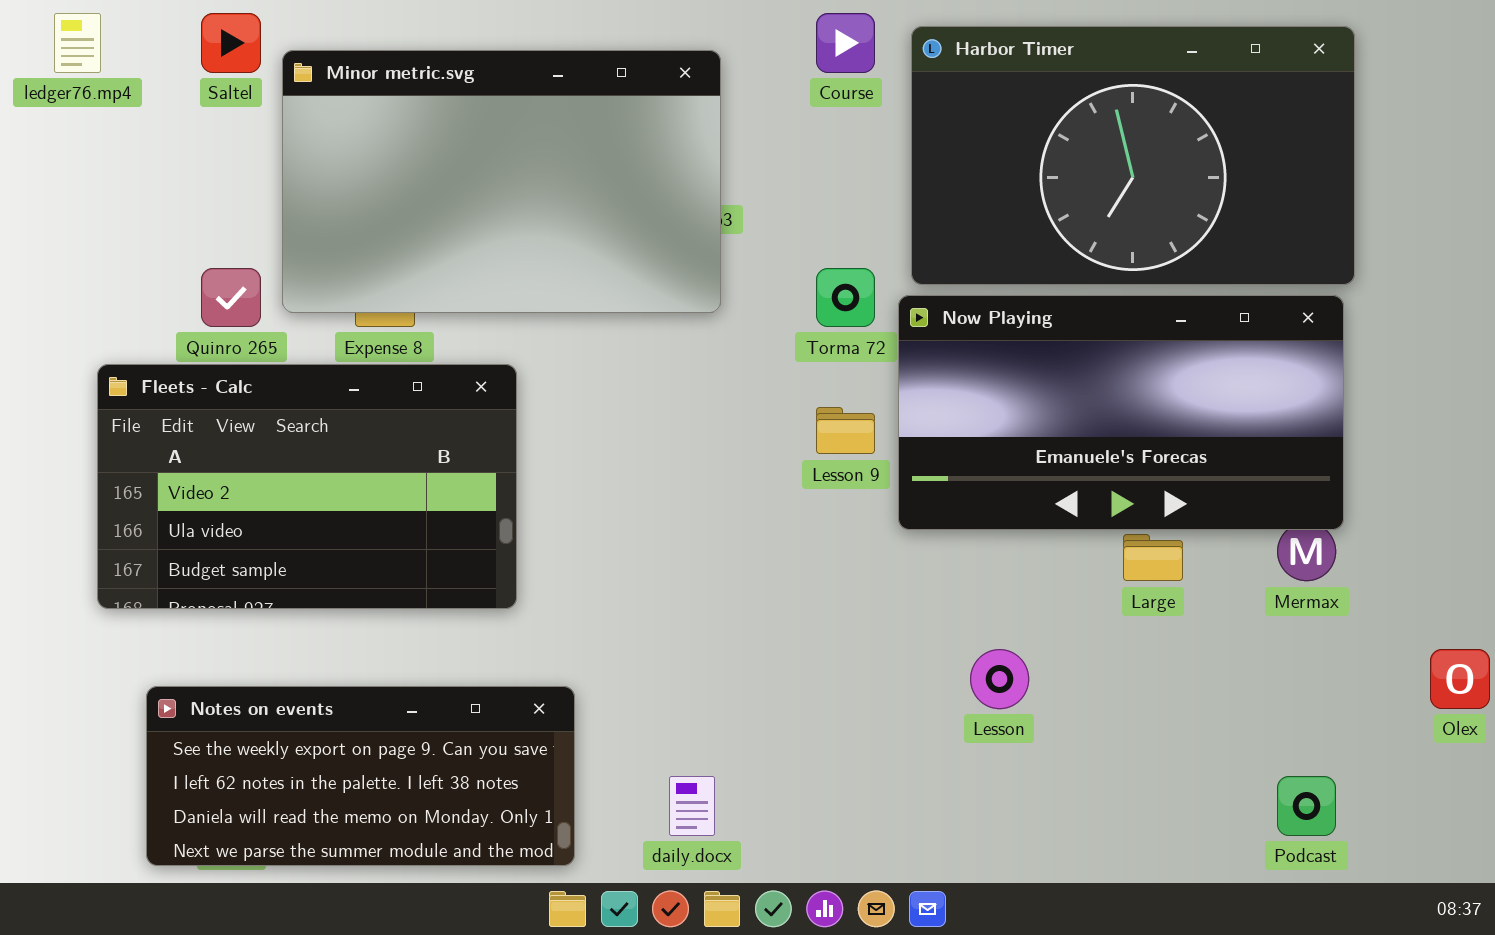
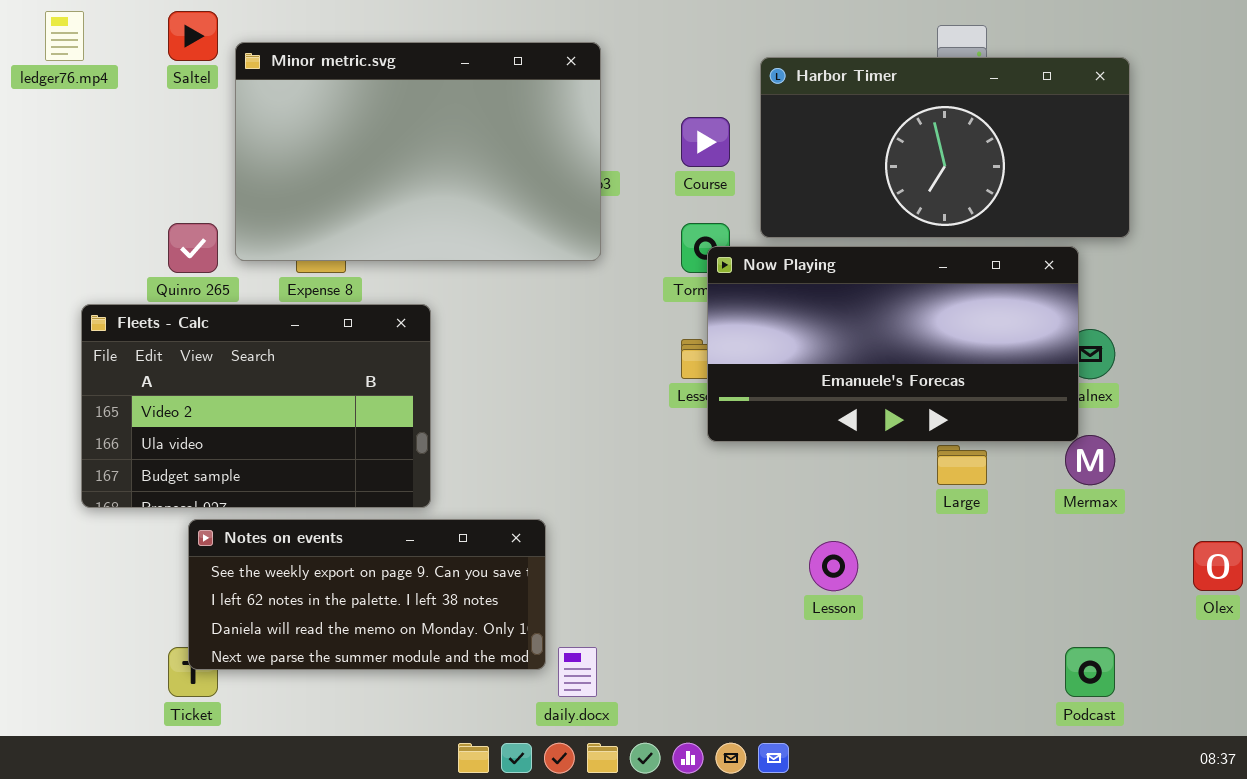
Course: [816,13,875,73] -> [681,117,730,167], moved
Harbor Timer: [911,26,1355,285] -> [760,57,1130,238], resized
Now Playing: [898,295,1344,530] -> [707,246,1079,442], moved
Notes on events: [146,686,575,866] -> [188,519,546,670], moved

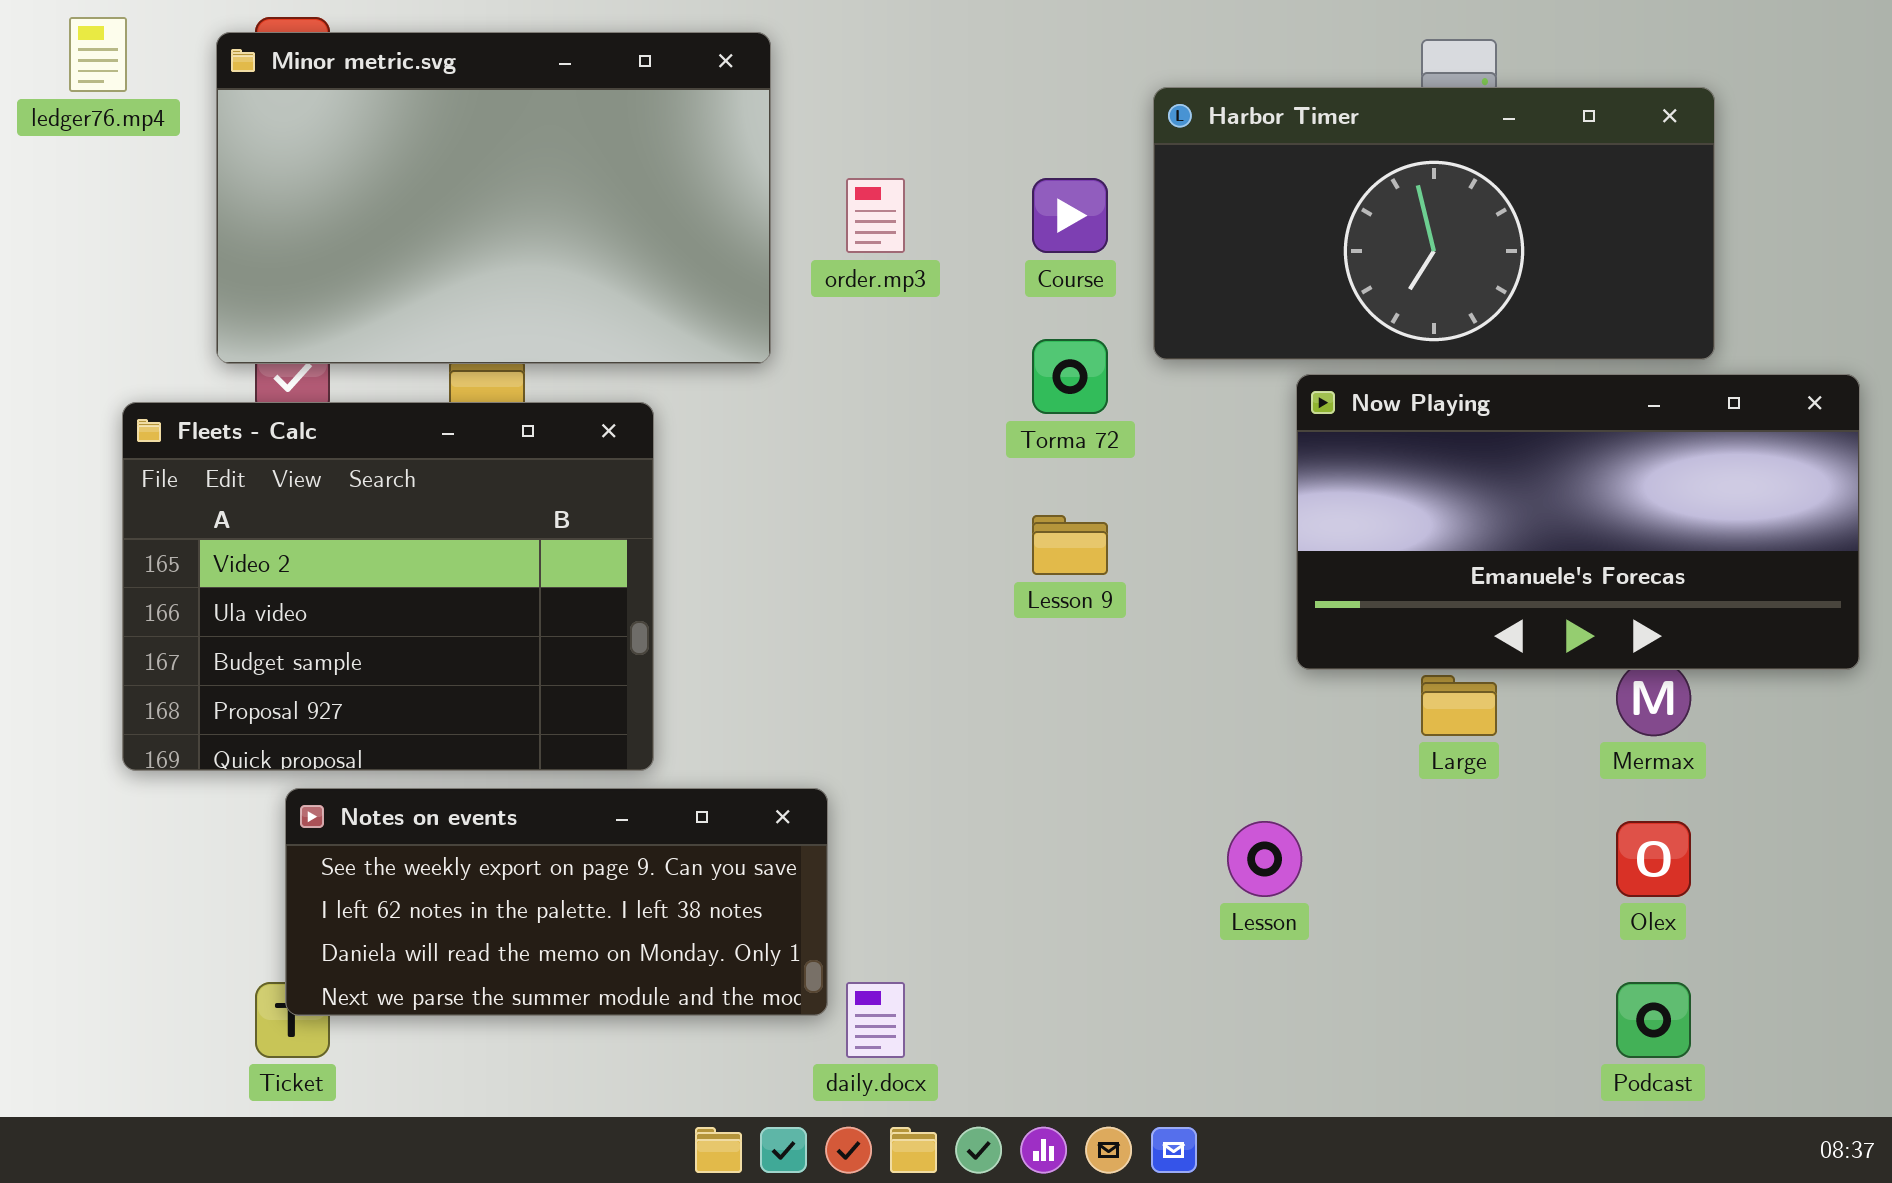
Minor metric.svg: [235,42,601,261] -> [216,32,771,364], moved
Now Playing: [707,246,1079,442] -> [1296,374,1860,670], moved
Fleets - Calc: [81,304,431,508] -> [122,402,654,771], resized
Olex: [1193,541,1243,591] -> [1616,821,1691,897], moved

